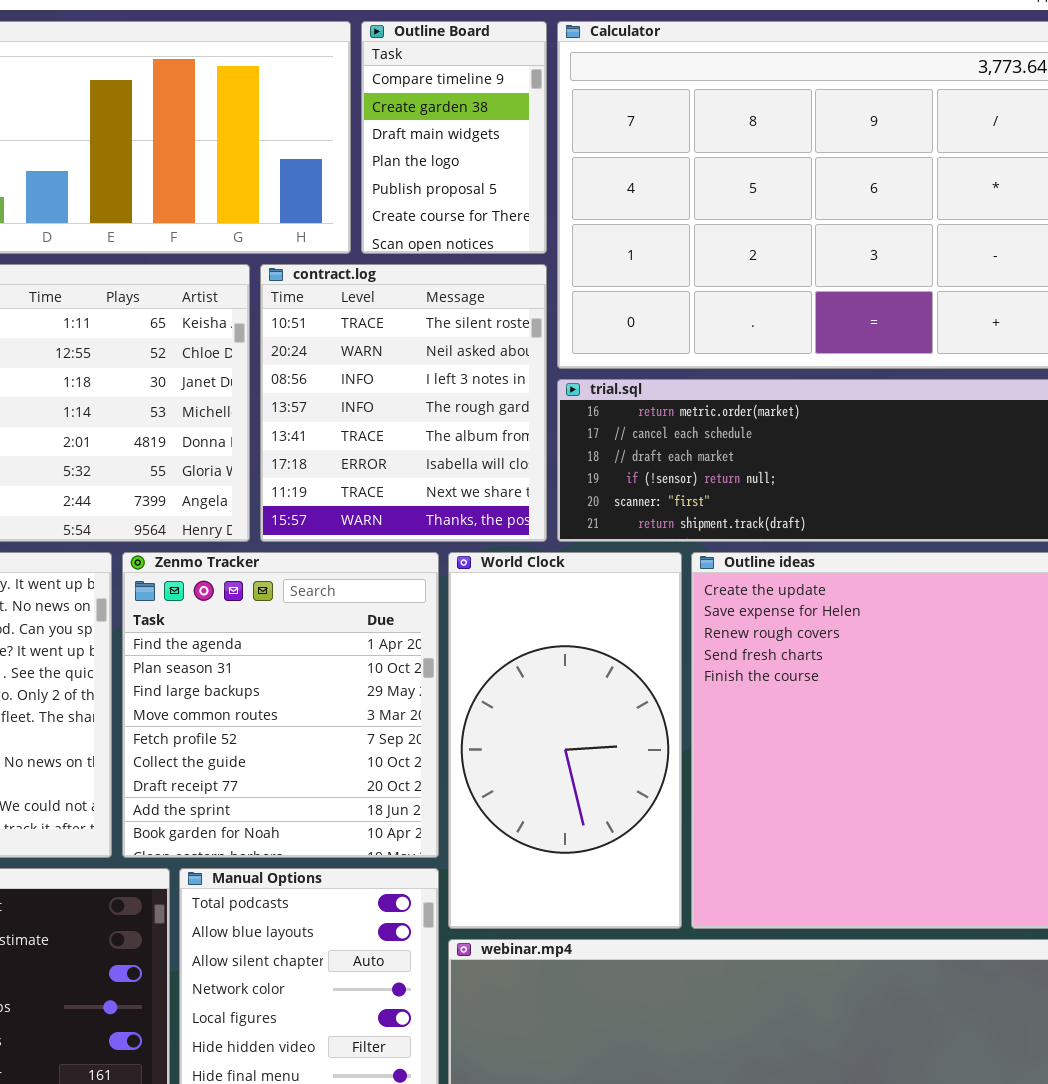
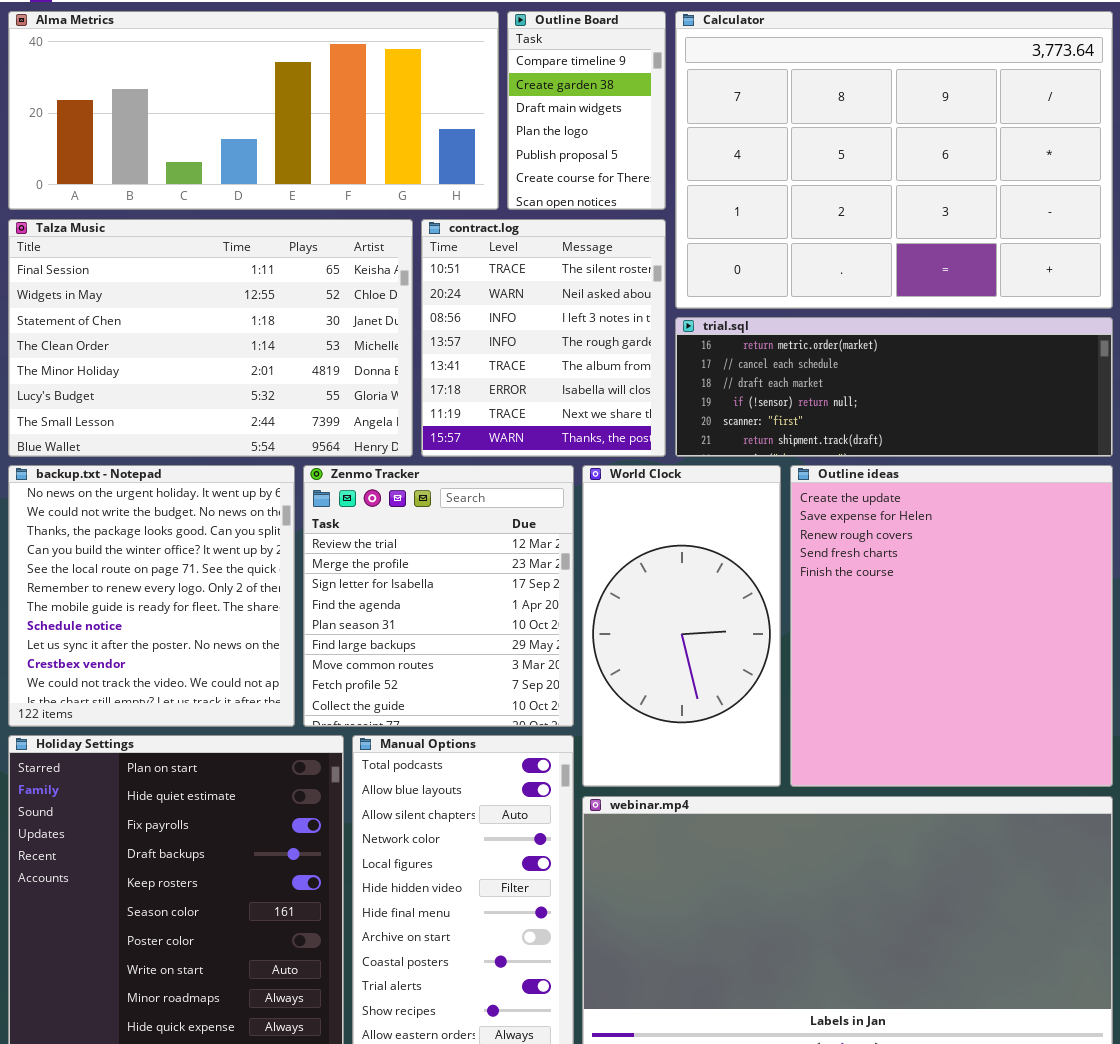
Zenmo Tracker: [122,552,439,858] -> [303,465,574,727], scrolled up 3 rows

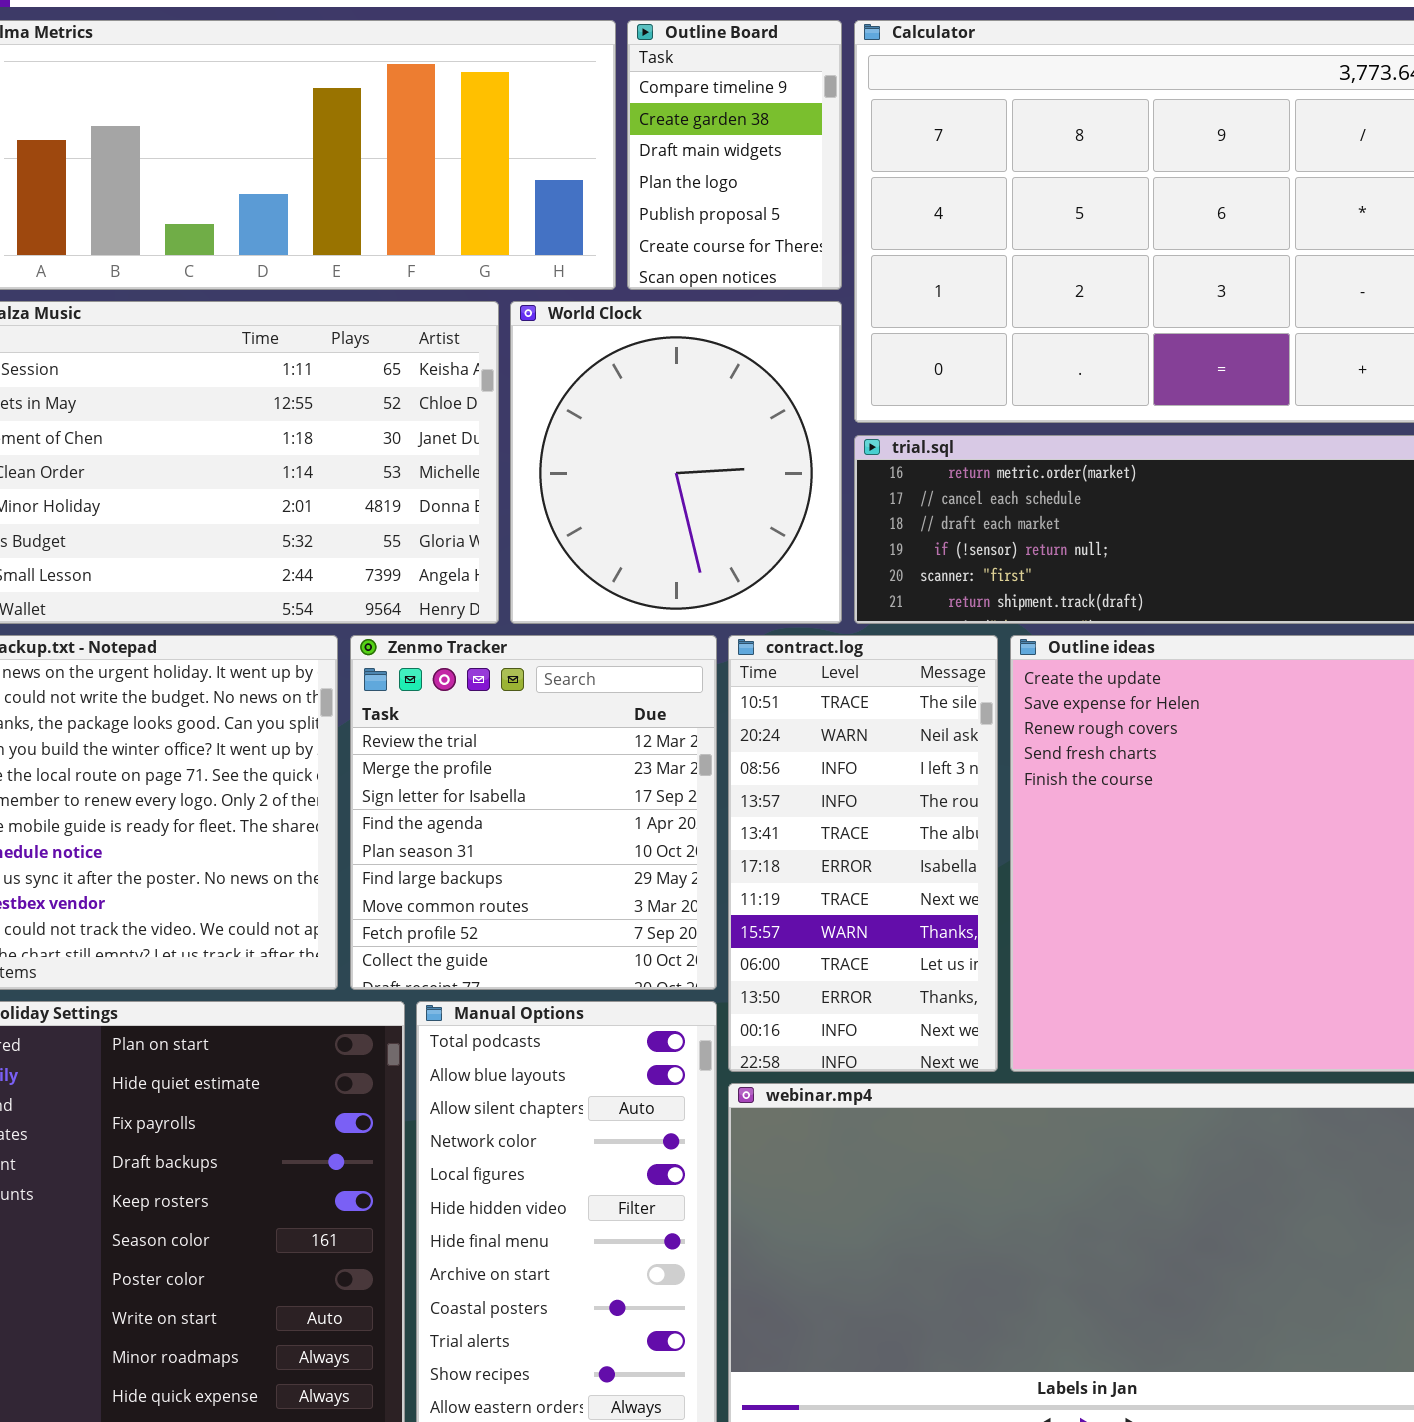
contract.log: [421,219,666,457] -> [728,635,998,1072], moved, resized
World Clock: [582,465,781,787] -> [510,301,842,624], moved, resized

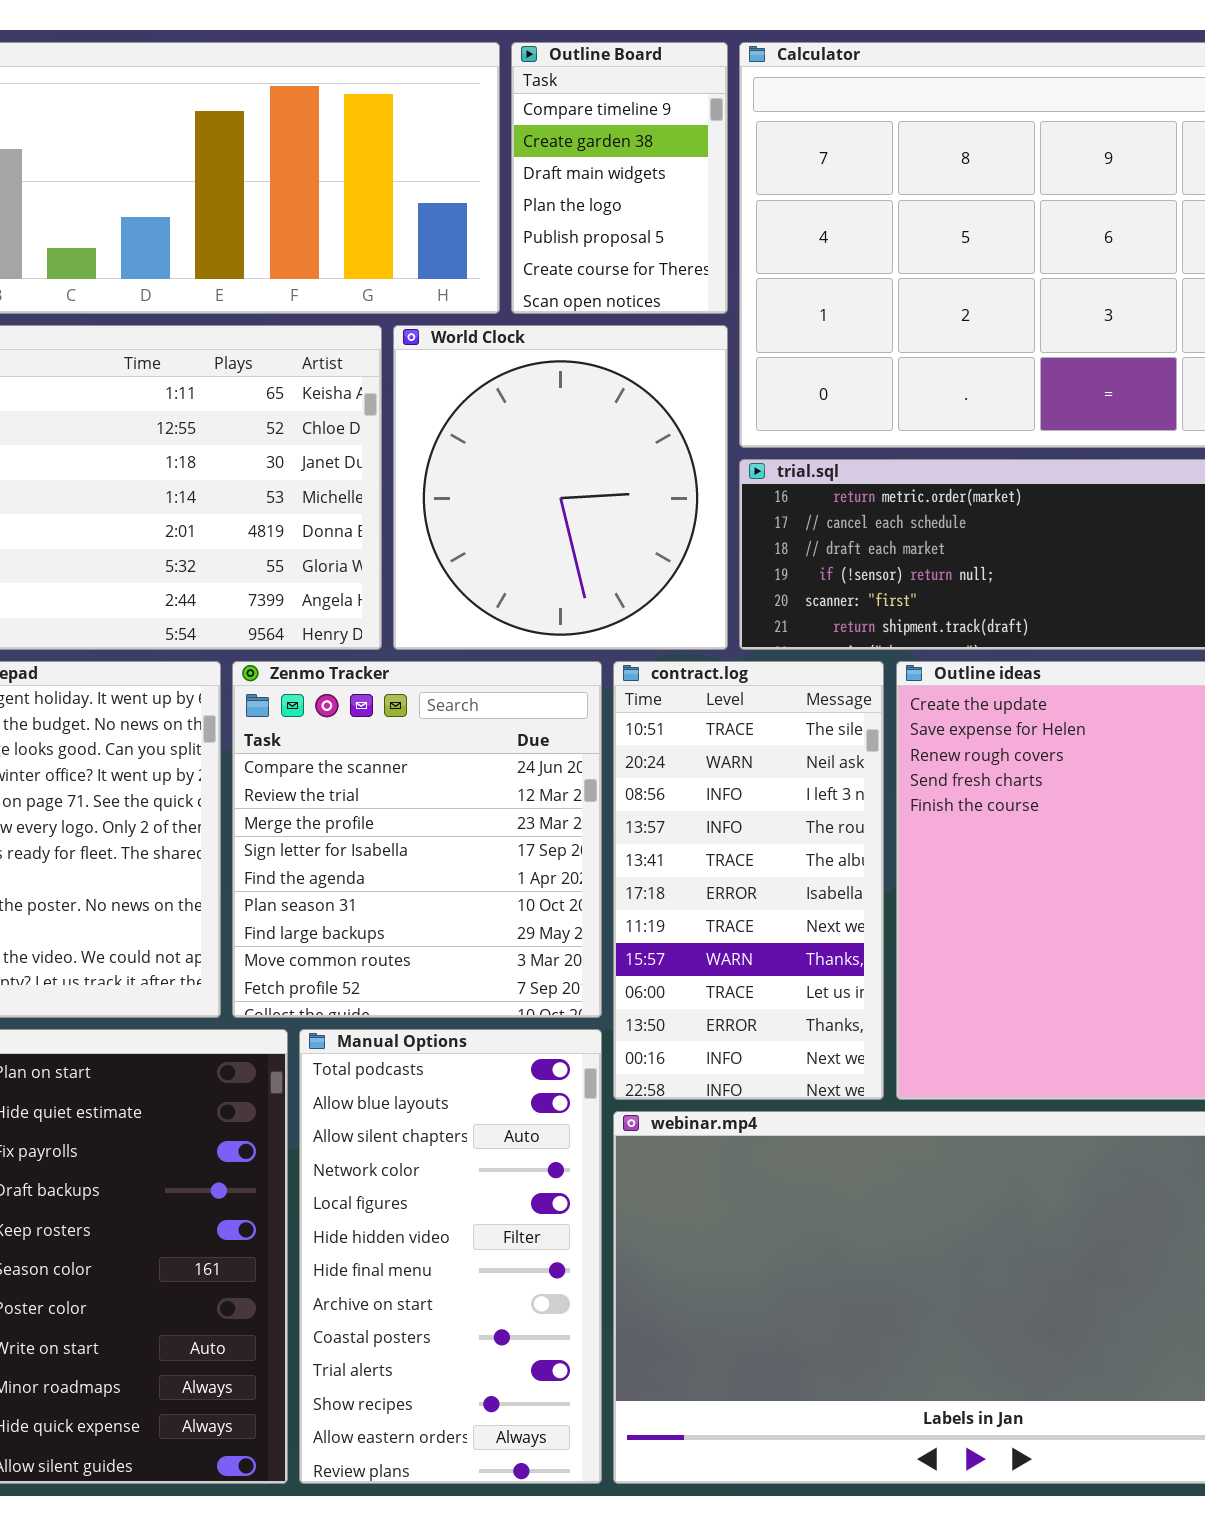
Zenmo Tracker: [350,635,717,990] -> [232,661,602,1018], scrolled up 1 row

